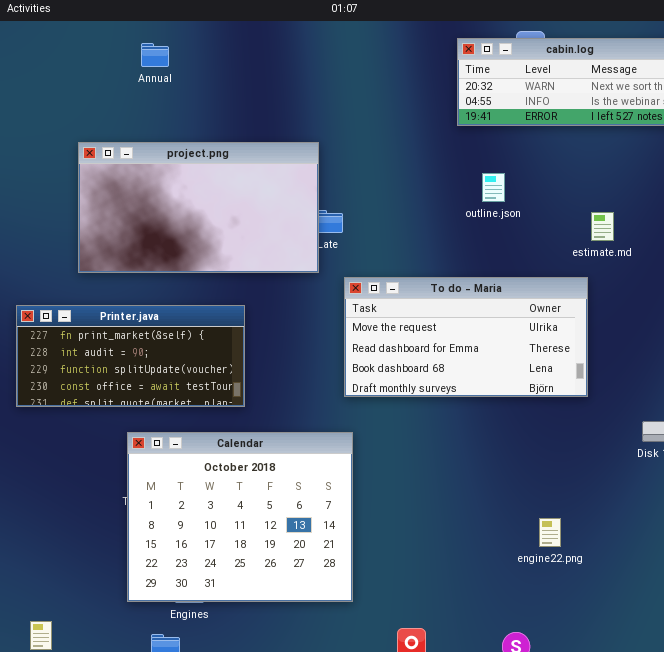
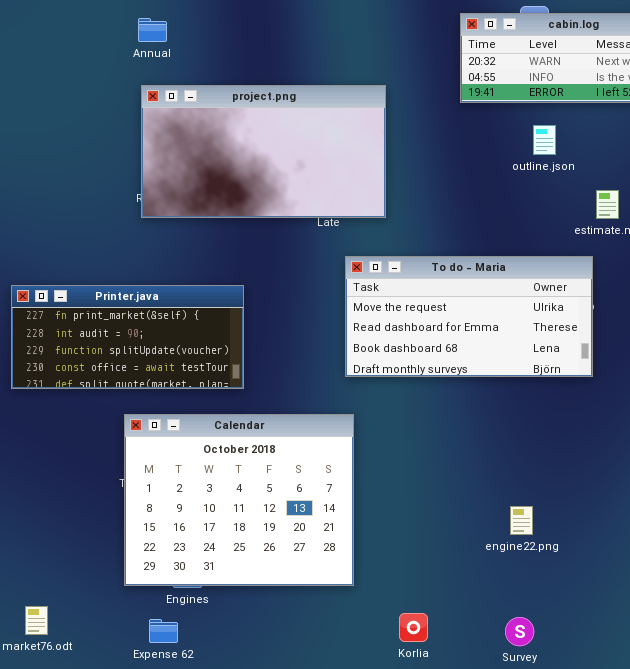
project.png: [78,142,319,273] -> [141,85,386,218], moved
outline.json: [482,173,505,202] -> [533,125,556,155], moved
engine22.png: [539,518,561,547] -> [510,506,533,535], moved

